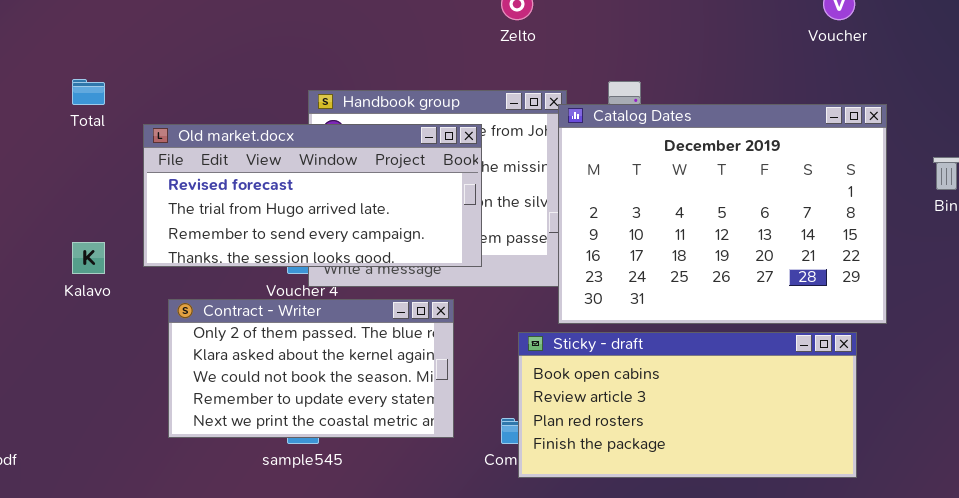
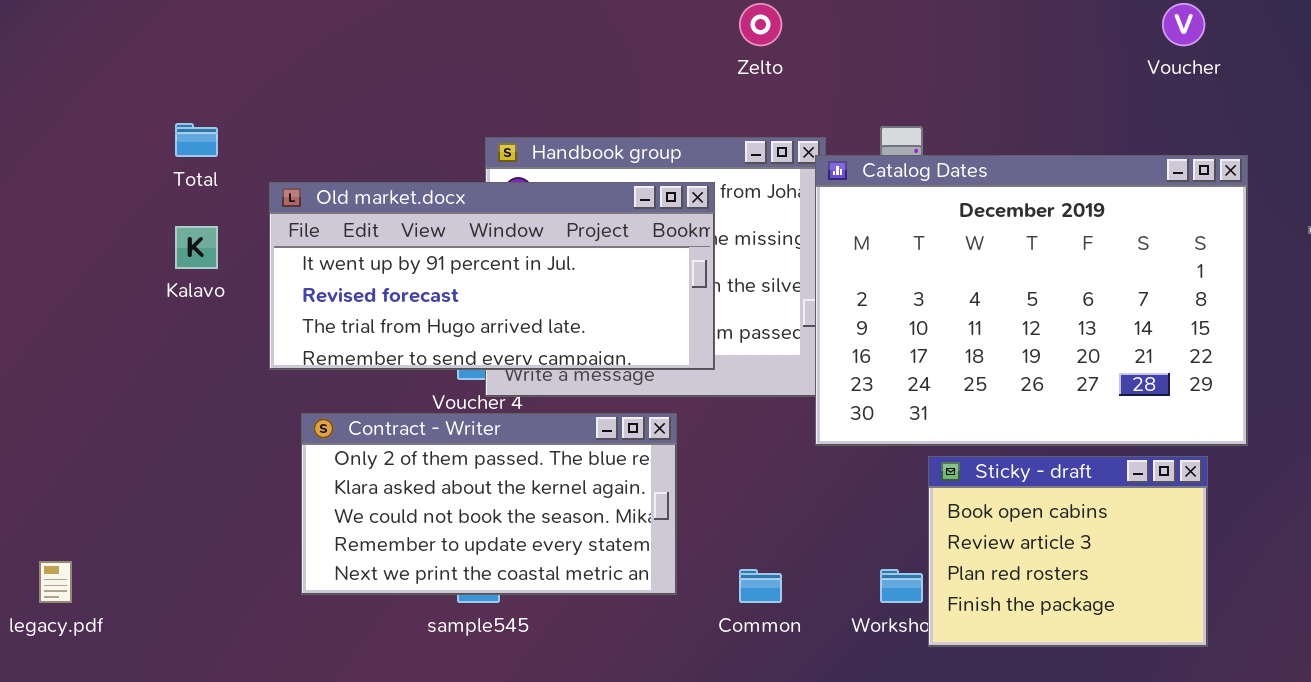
Old market.docx: [143,124,482,267] -> [269,182,715,370], scrolled up 1 row
Kalavo: [72,242,105,274] -> [175,226,218,269], moved
Sticky - draft: [518,332,857,478] -> [928,456,1208,647], resized

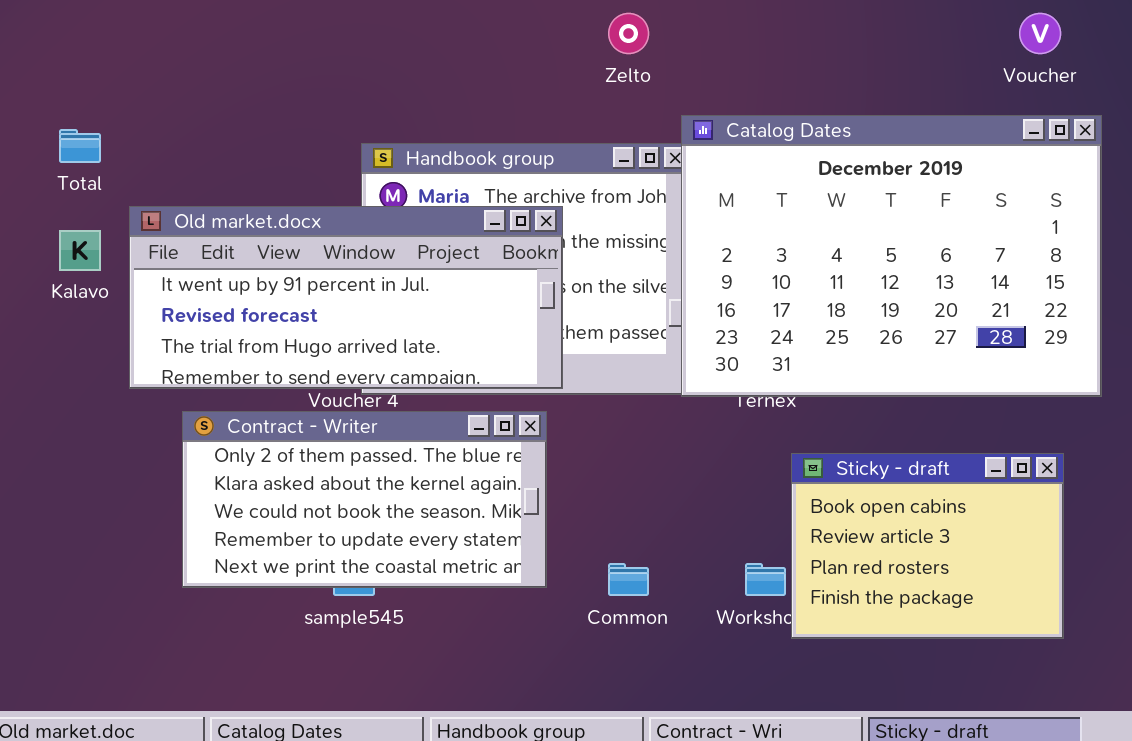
Catalog Dates: [815,155,1248,446] -> [681,115,1102,397], moved
Old market.docx: [269,182,715,370] -> [129,206,563,389], moved

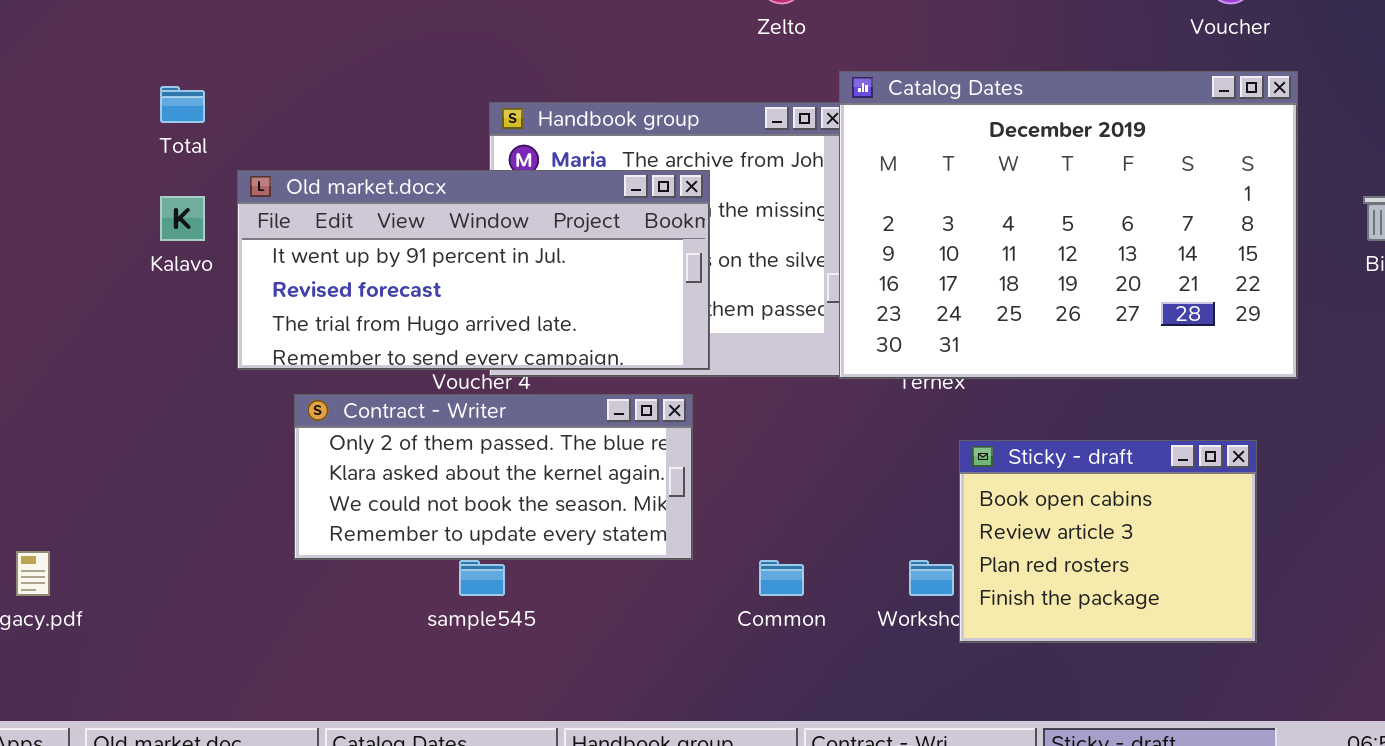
Contract - Writer: [182,411,547,588] -> [294,394,693,560], resized

